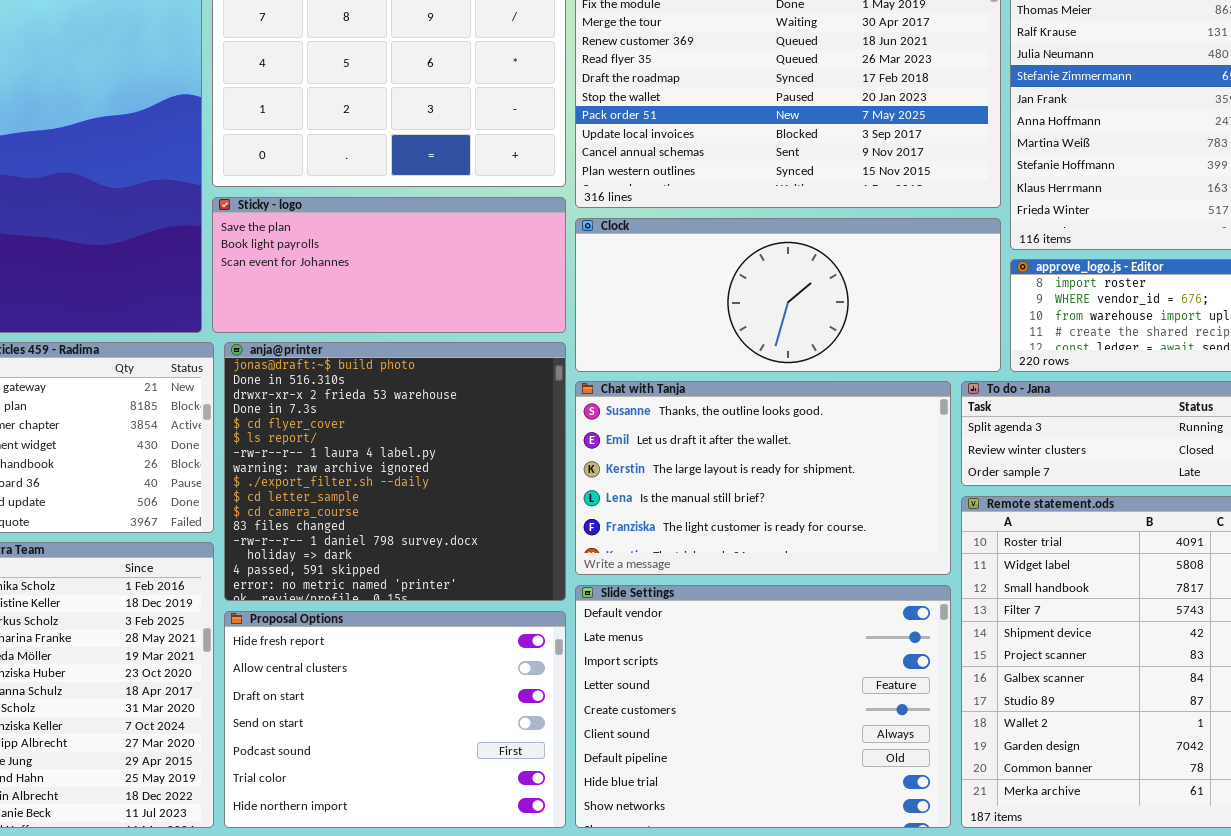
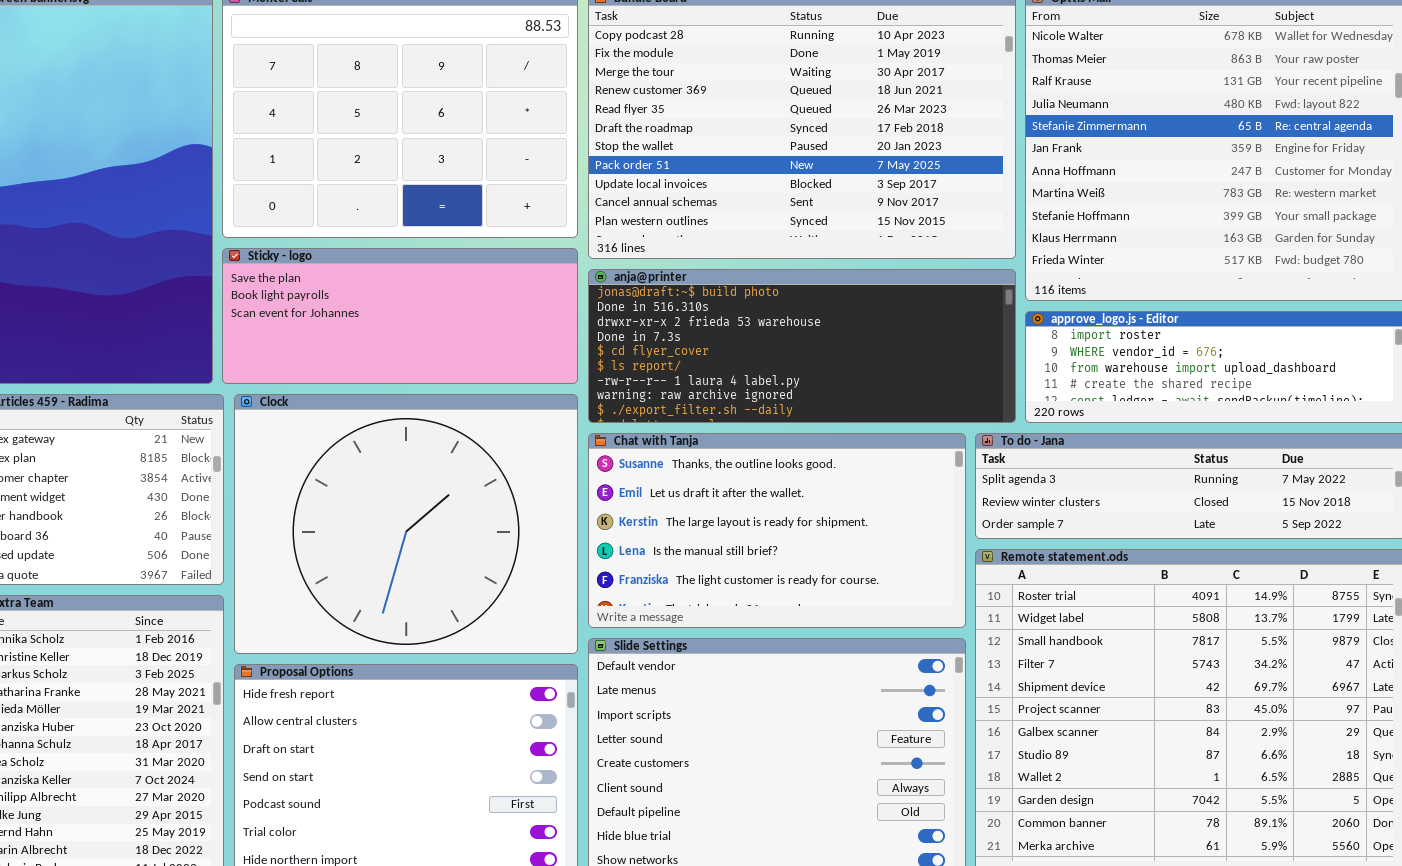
Clock: [575,218,1001,372] -> [234,394,578,654], moved, resized
anja@printer: [224,342,566,601] -> [588,269,1016,423], moved, resized

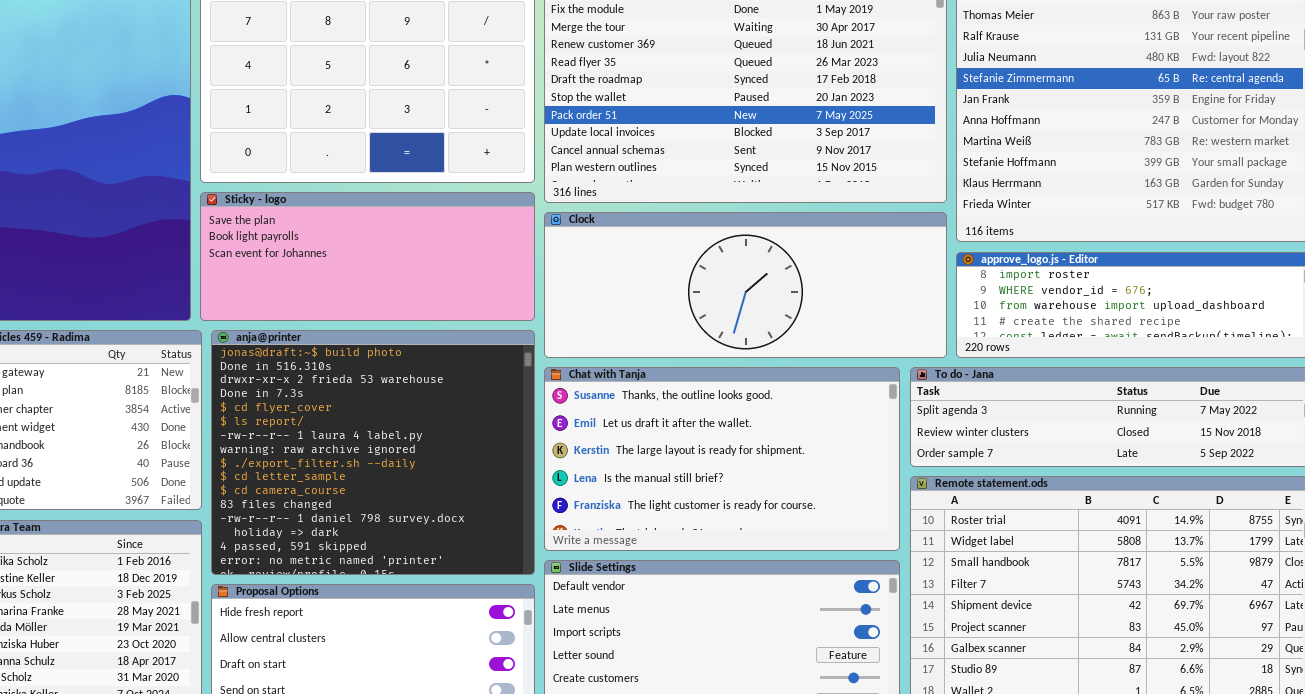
anja@printer: [588,269,1016,423] -> [211,330,535,575], moved, resized
Clock: [234,394,578,654] -> [544,212,947,358], moved, resized

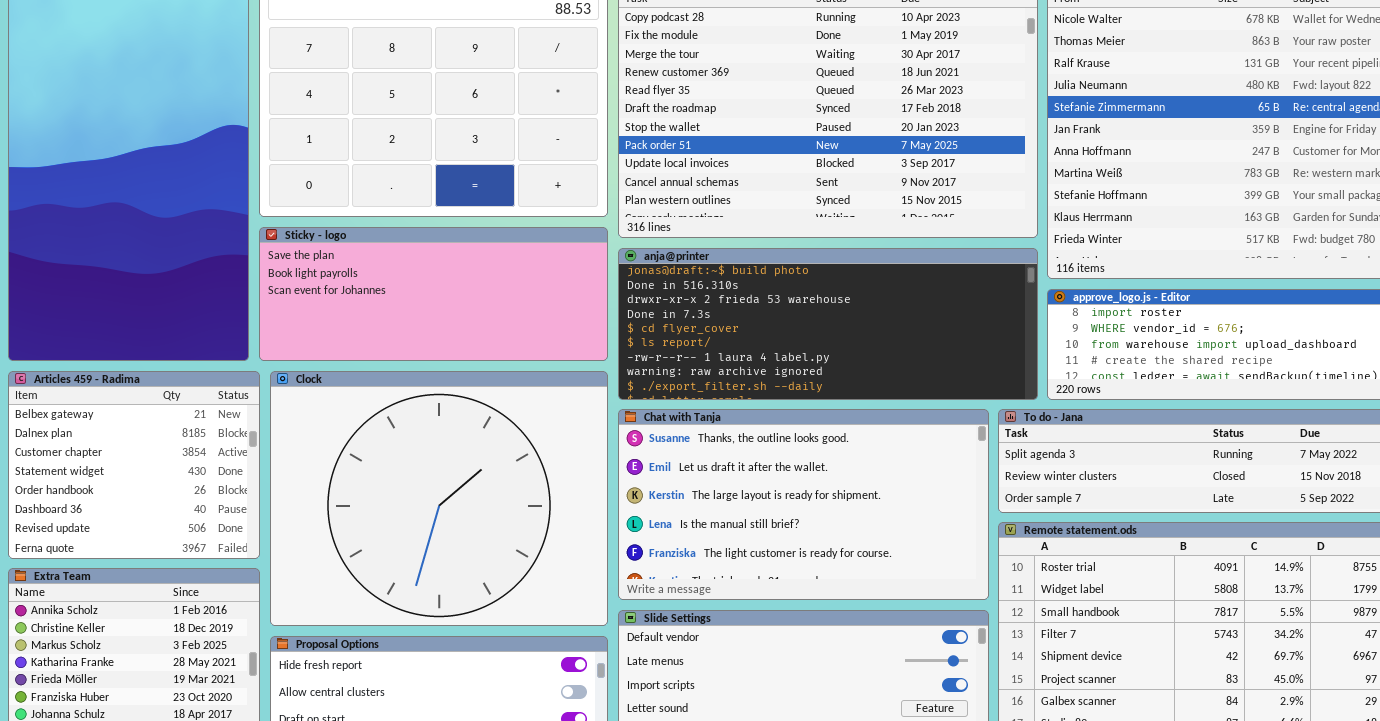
Clock: [544,212,947,358] -> [270,371,608,626], moved, resized
anja@printer: [211,330,535,575] -> [618,248,1038,400], moved, resized

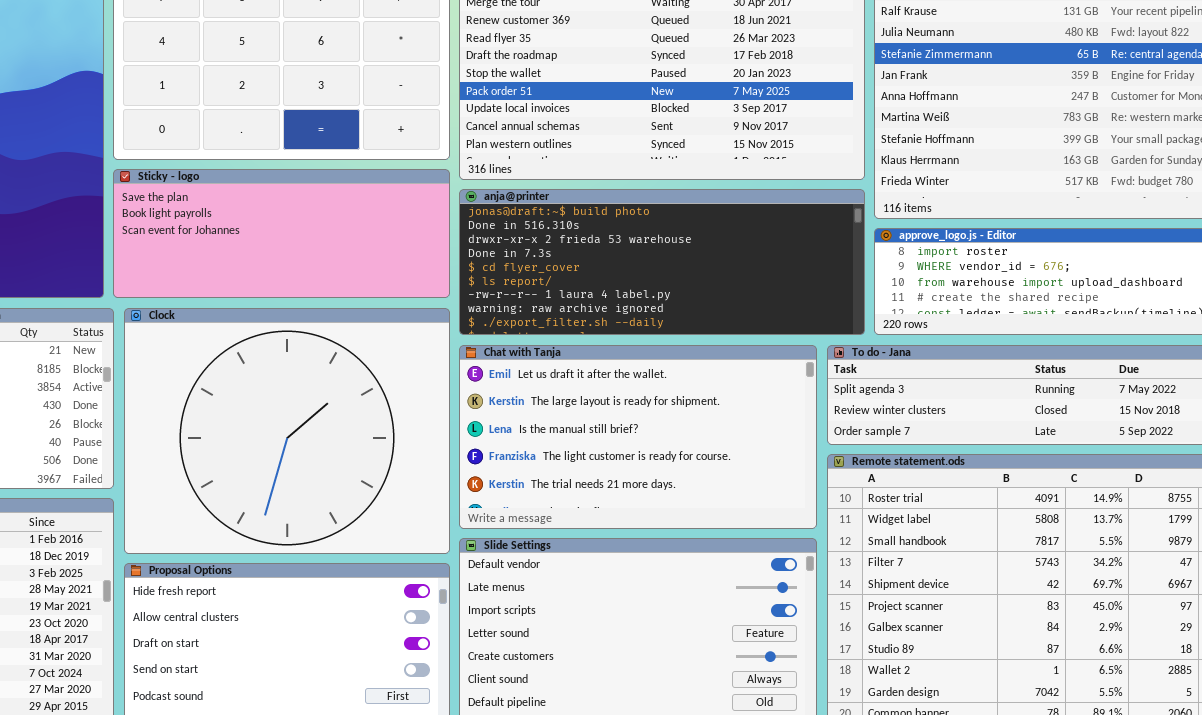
Chat with Tanja: [618,409,989,600] -> [459,345,817,529], scrolled down 1 row

